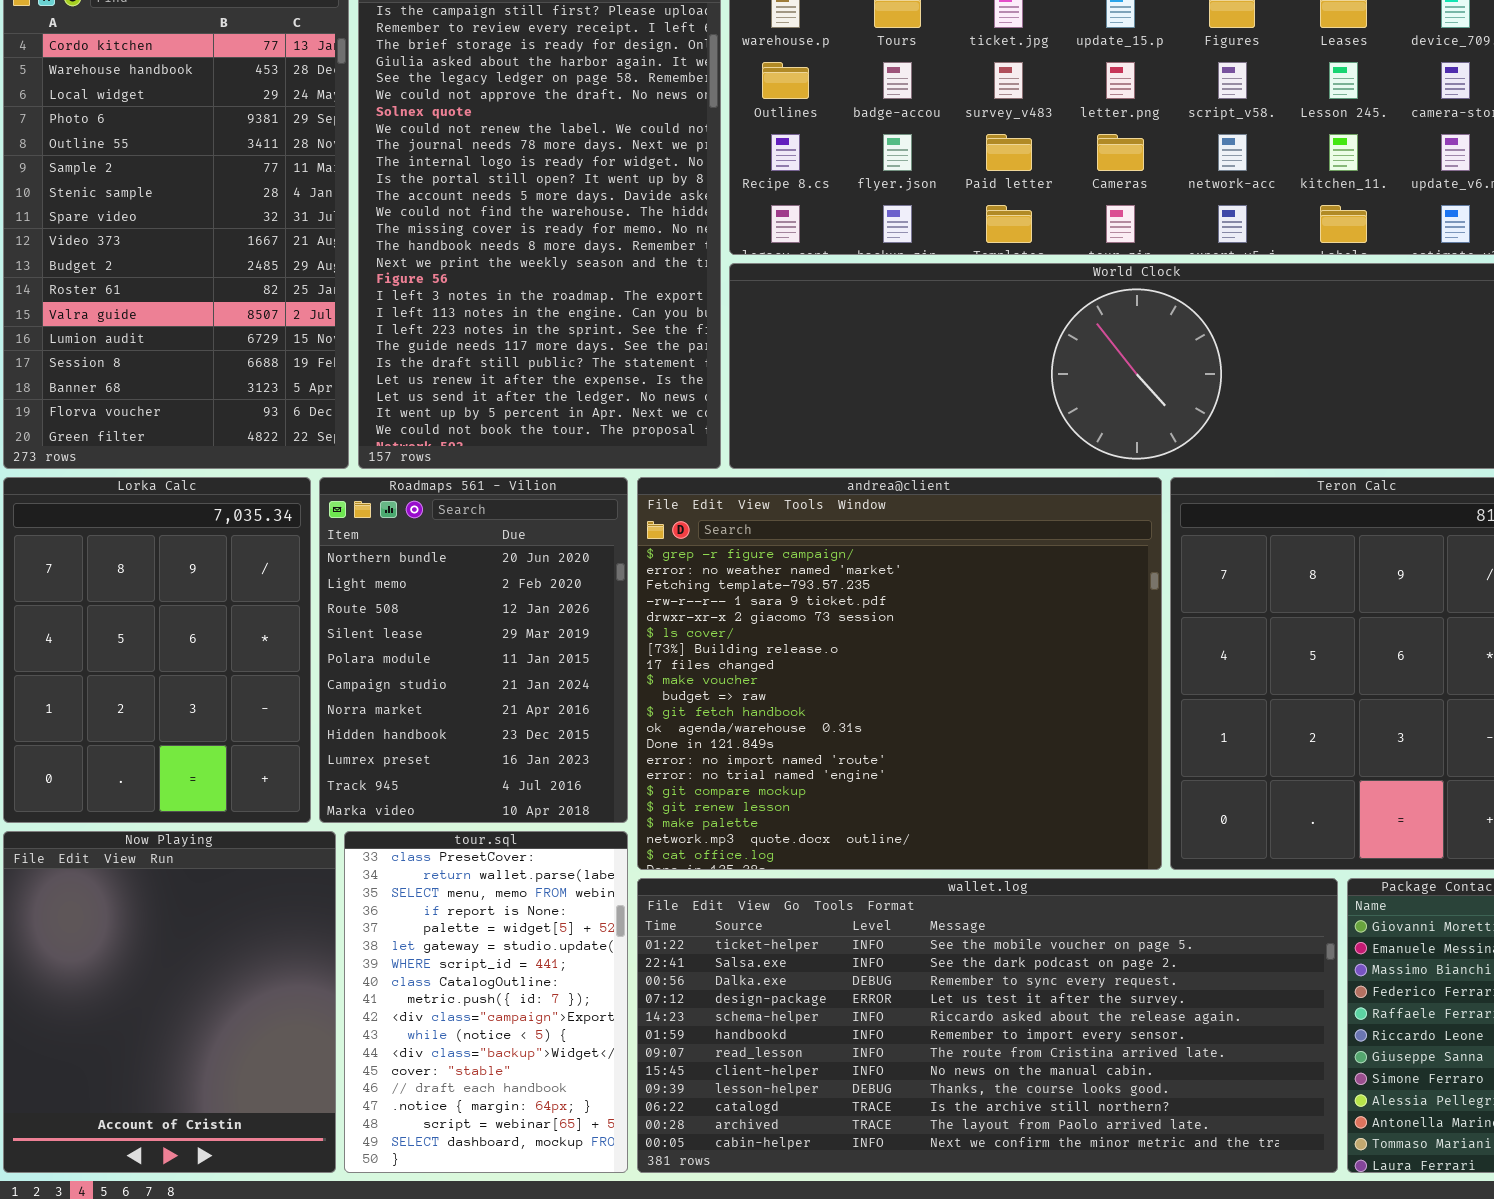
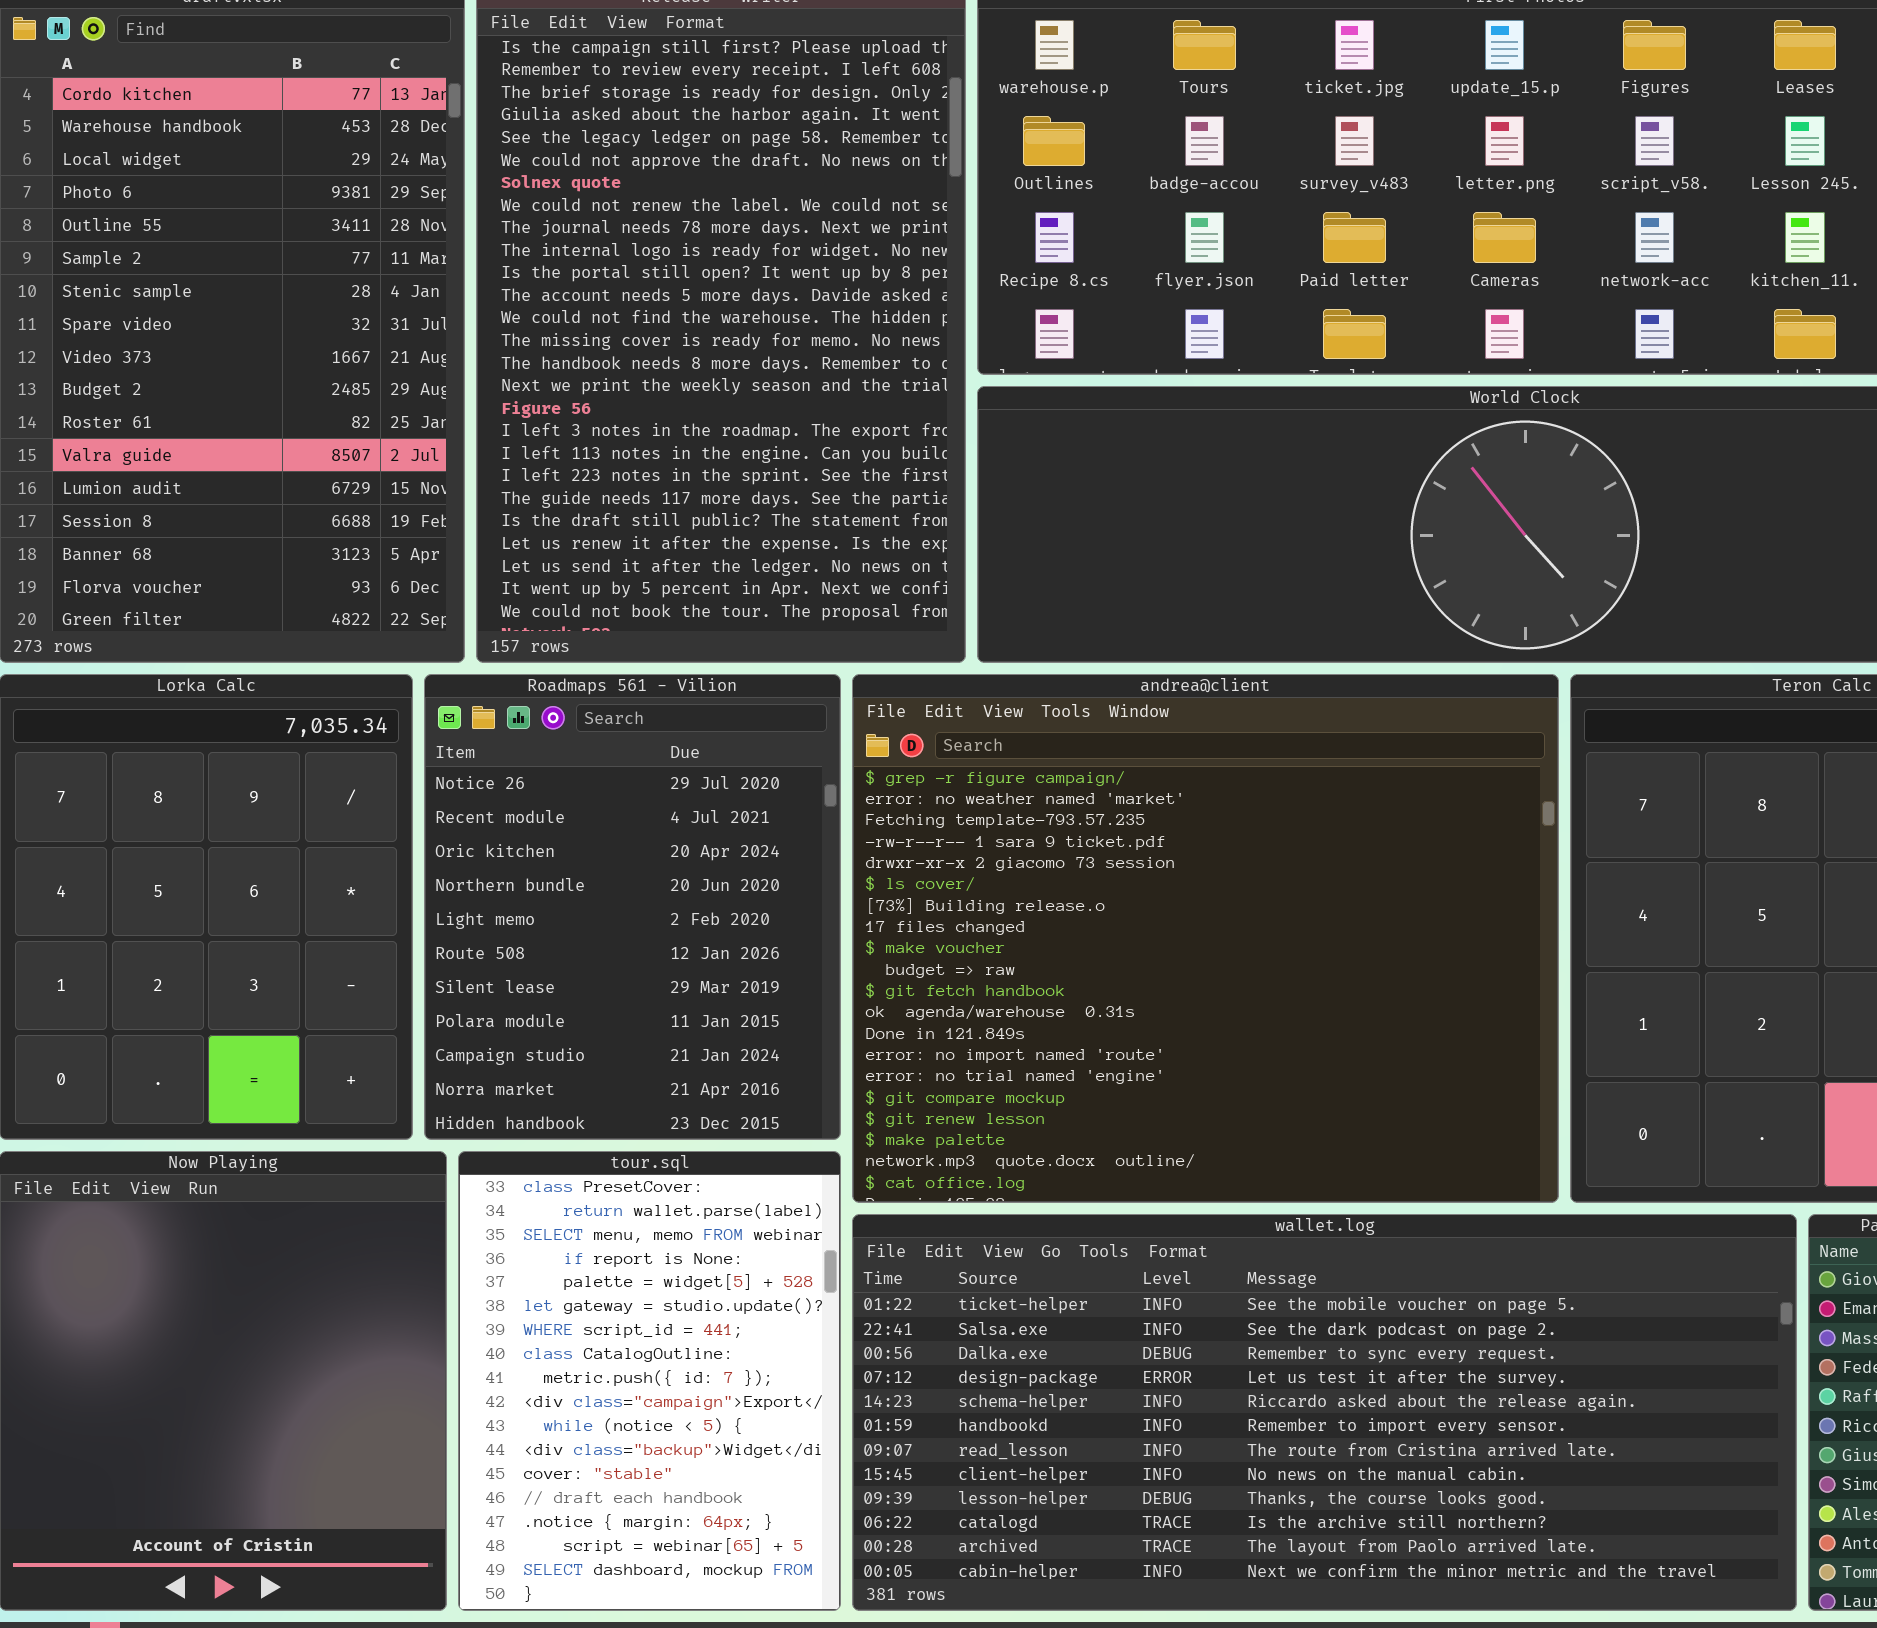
Roadmaps 561 - Vilion: [319,477,628,823] -> [424,674,841,1140], scrolled up 3 rows

